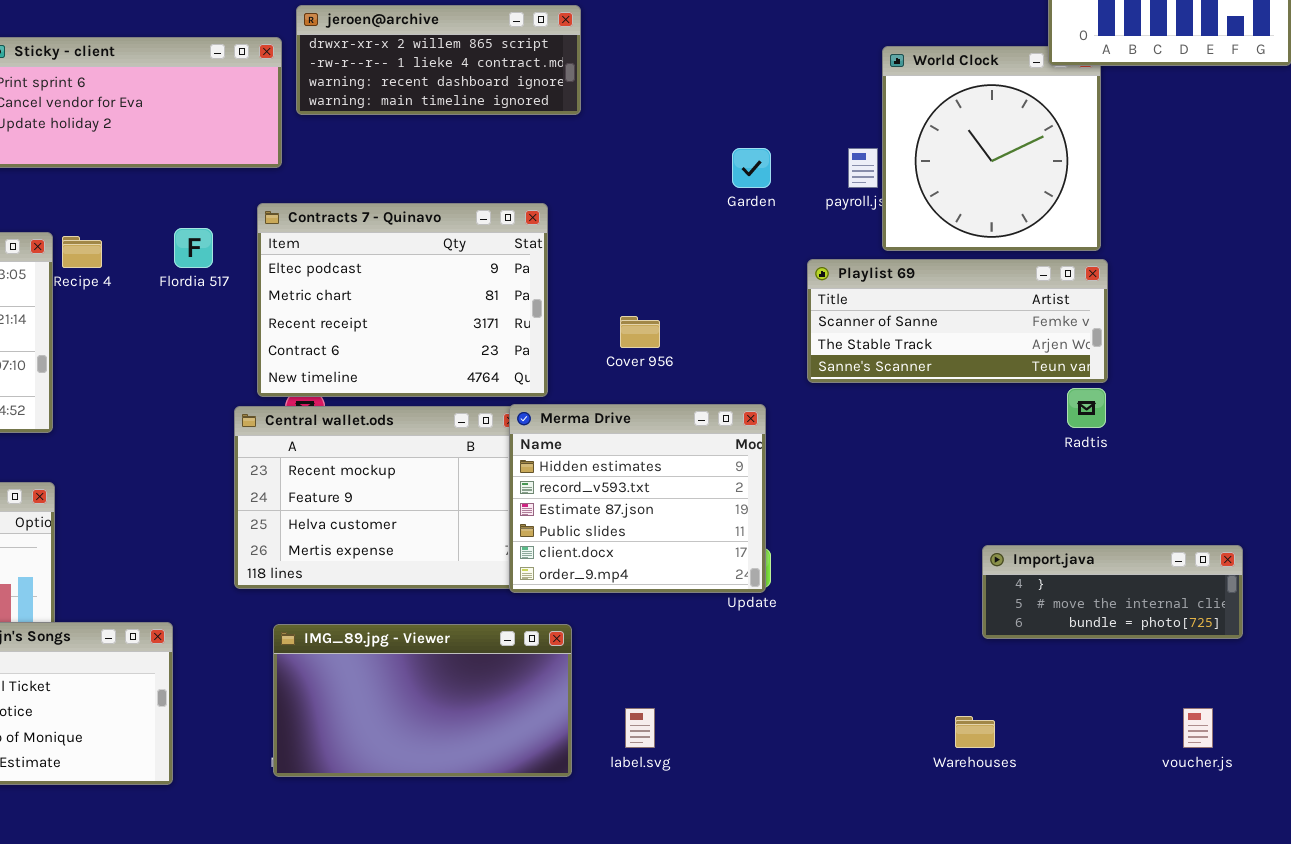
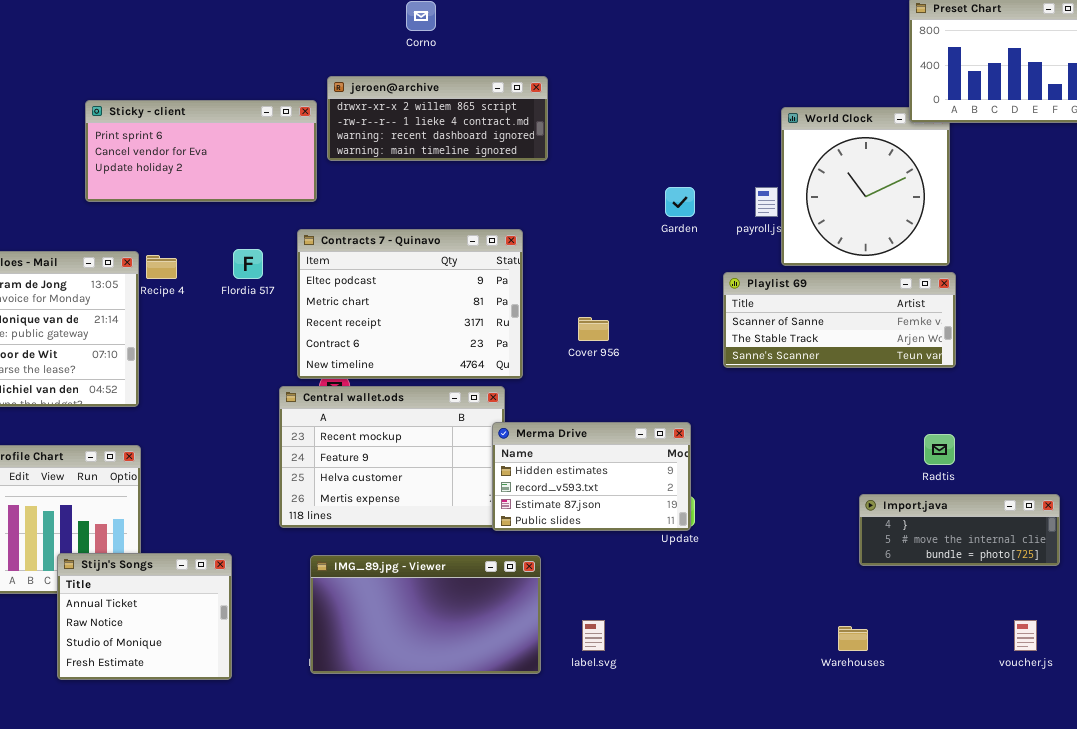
Radtis: [1067,388,1106,428] -> [924,434,955,465], moved
Merma Drive: [509,404,766,593] -> [492,422,691,531], resized

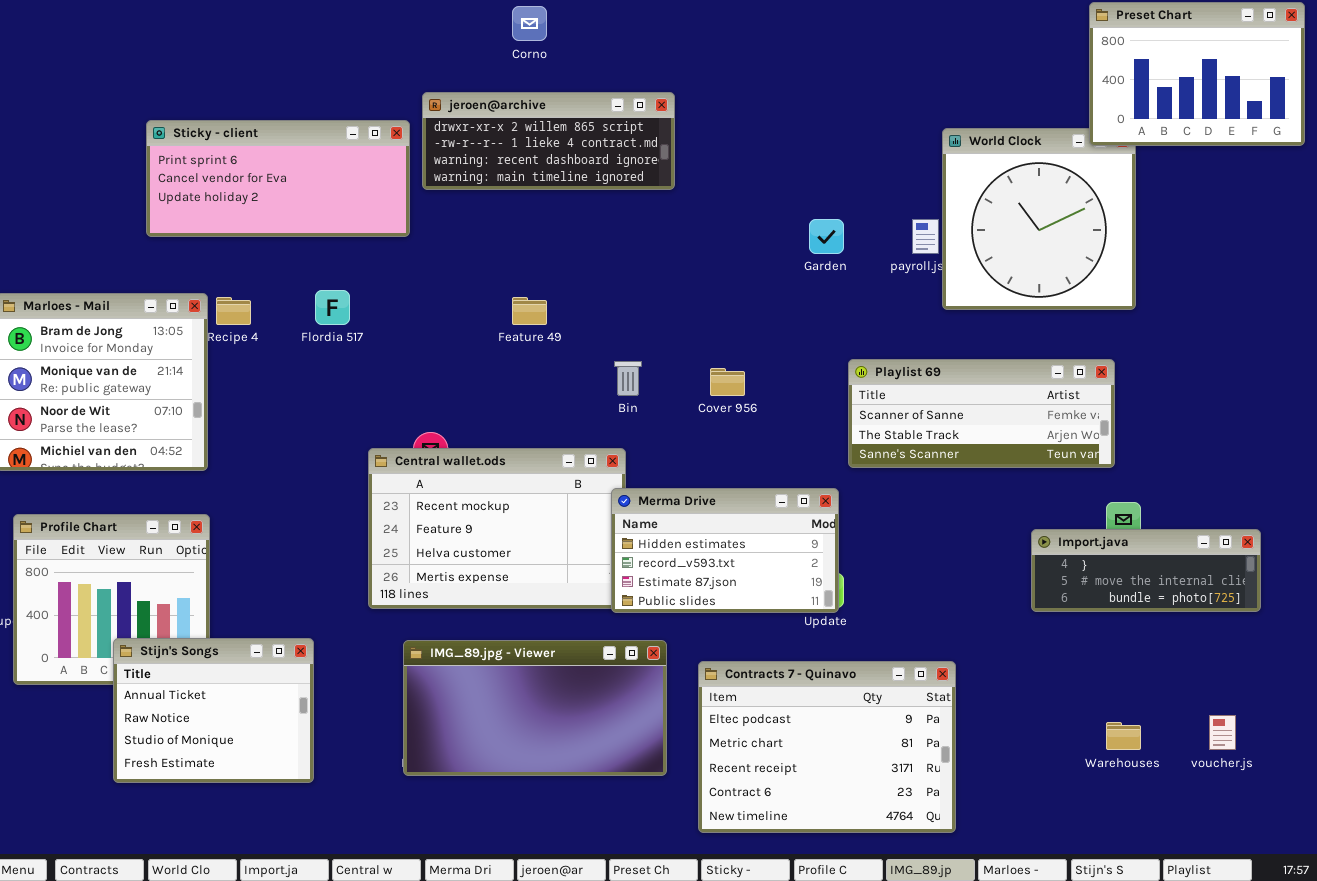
Contracts 7 - Quinavo: [297,229,523,379] -> [698,661,956,833], moved
Playlist 69: [723,272,956,368] -> [848,359,1115,468], moved
Import.java: [859,494,1060,566] -> [1031,529,1261,612], moved
Warehouses: [838,626,868,651] -> [1106,722,1141,750], moved

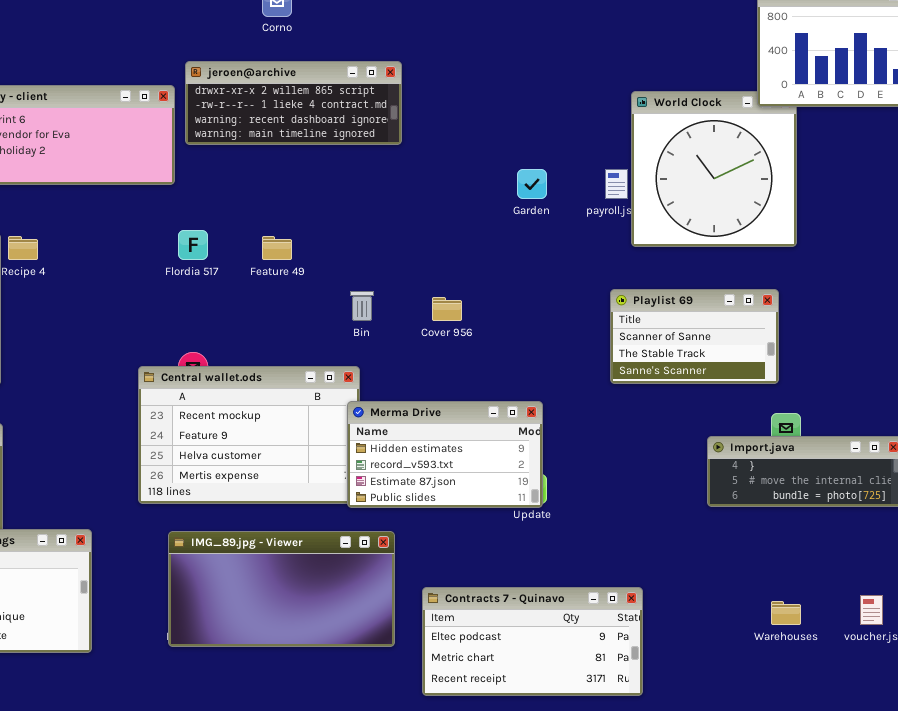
Flordia 517: [315,290,350,325] -> [178,230,208,260], moved
Playlist 69: [848,359,1115,468] -> [610,289,779,384], resized
Contracts 7 - Quinavo: [698,661,956,833] -> [422,587,643,696], resized

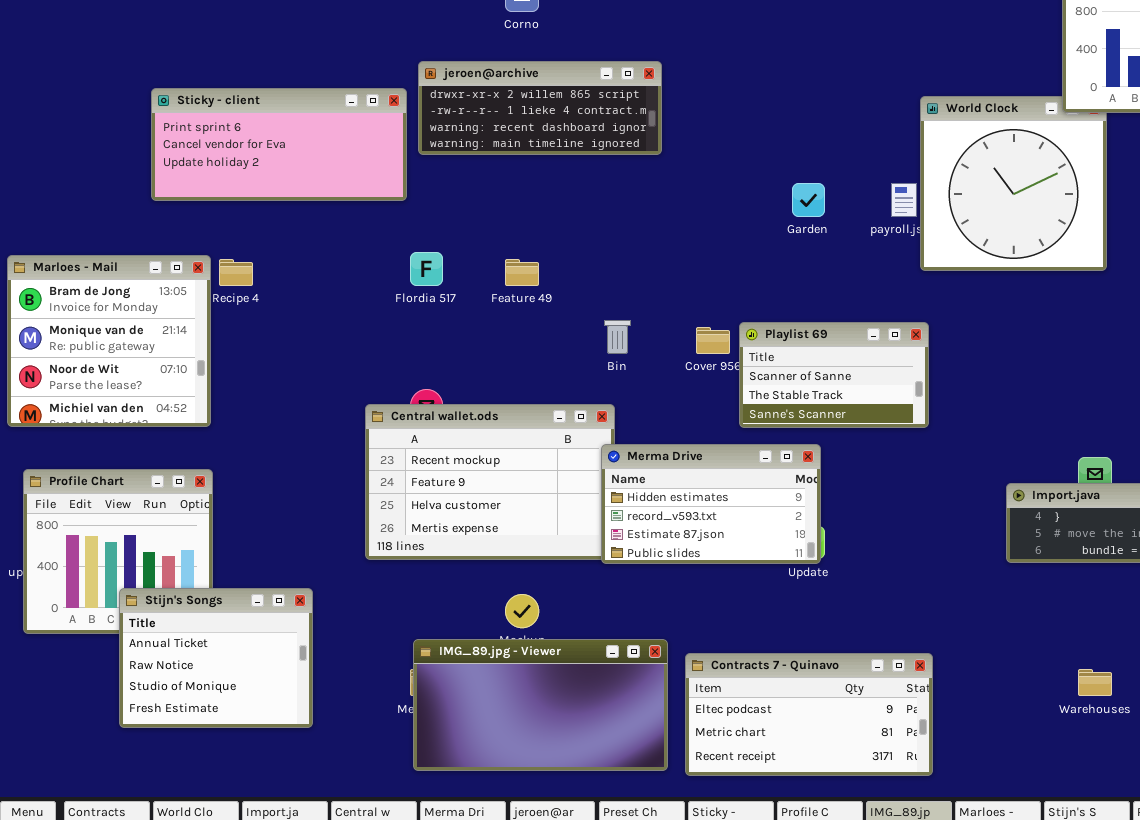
Playlist 69: [610,289,779,384] -> [739,322,929,428], moved
IMG_89.jpg - Viewer: [168,531,395,647] -> [413,639,668,771], moved

